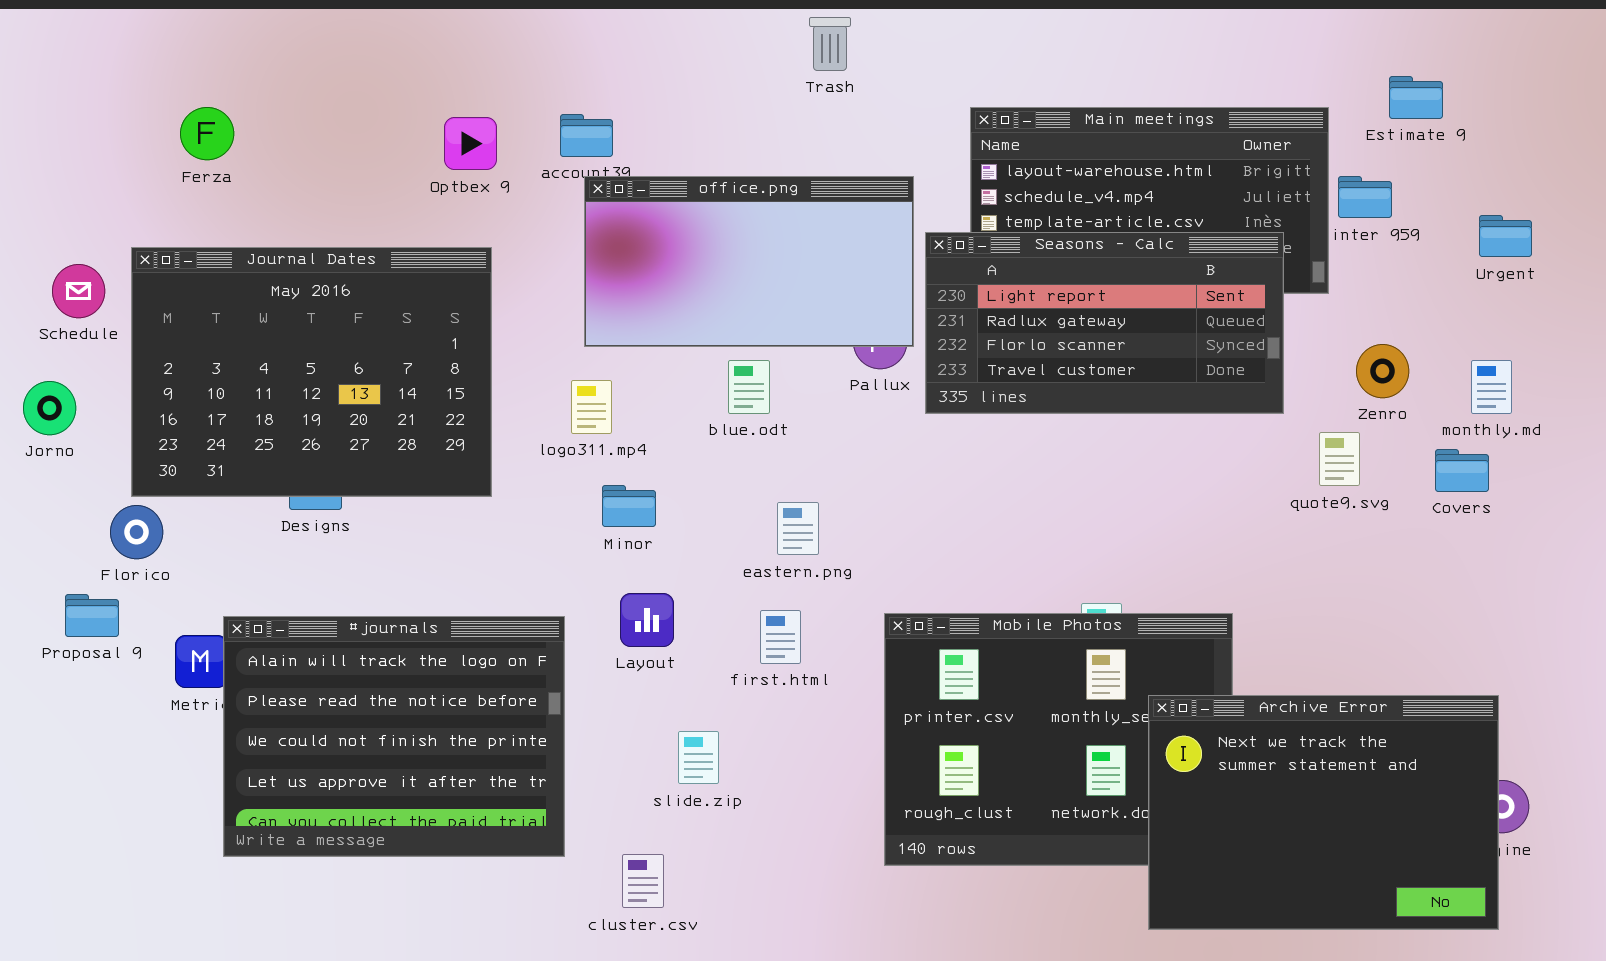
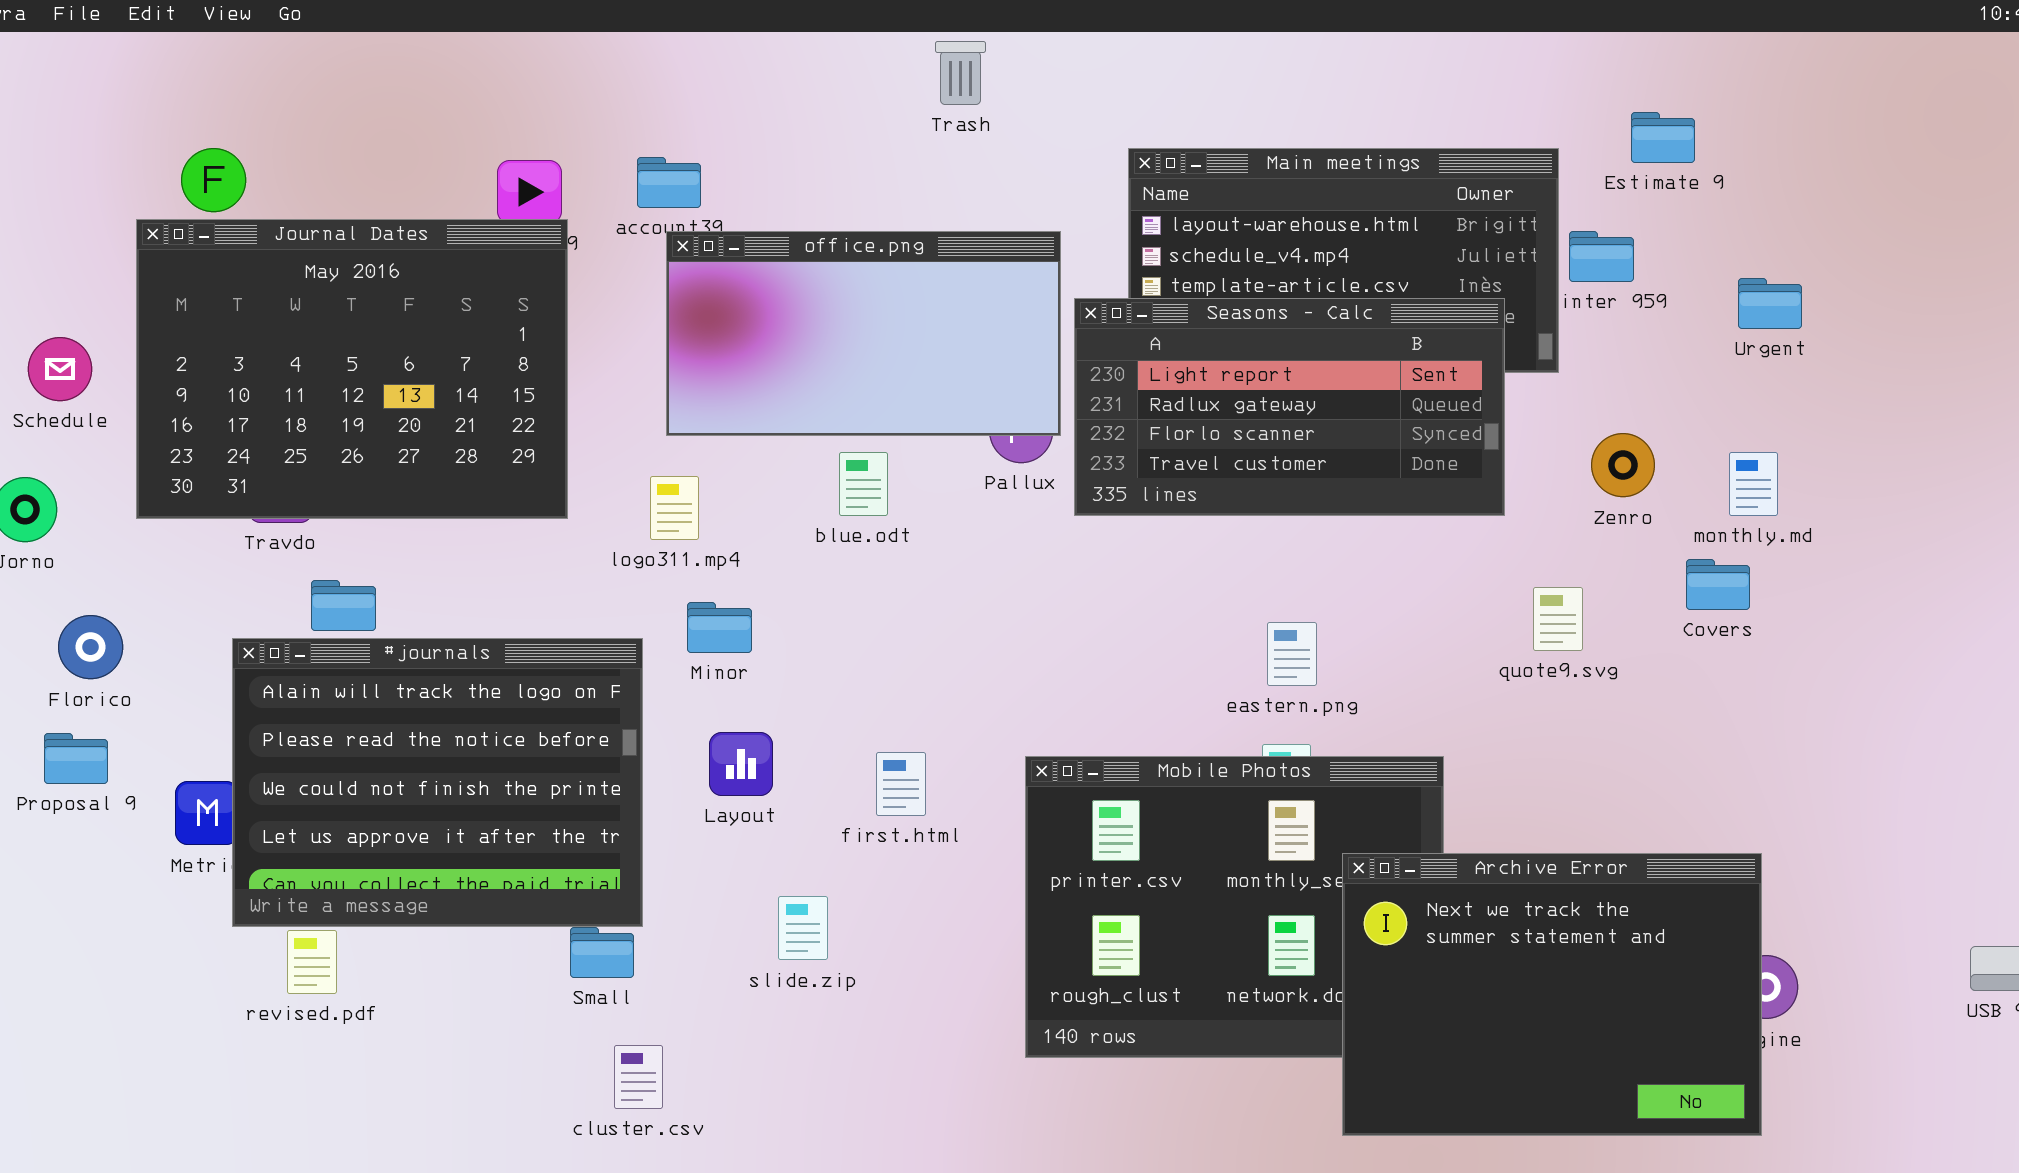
Journal Dates: [131,247,492,497] -> [136,219,568,519], moved
quote9.svg: [1319,432,1360,486] -> [1533,587,1583,651], moved
eastern.png: [777,502,819,555] -> [1267,622,1317,686], moved
Florico: [110,505,163,559] -> [58,615,123,679], moved
#journals: [223,616,565,857] -> [232,638,643,927], moved
cluster.csv: [622,854,664,908] -> [614,1045,663,1109], moved

